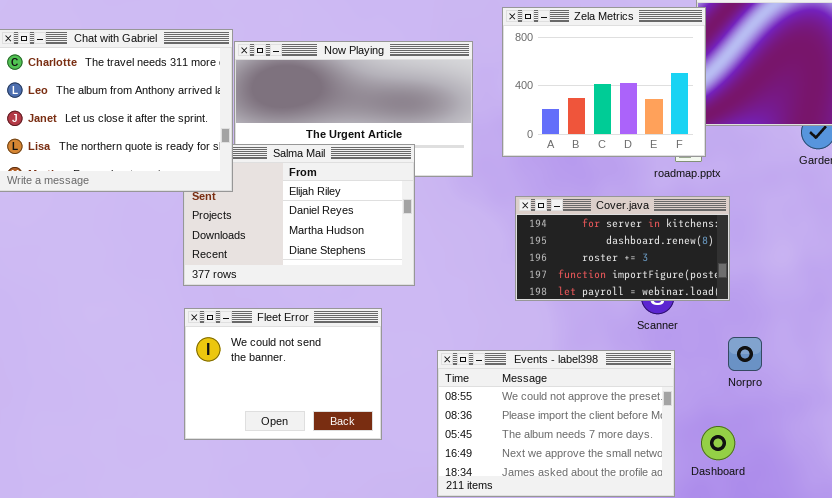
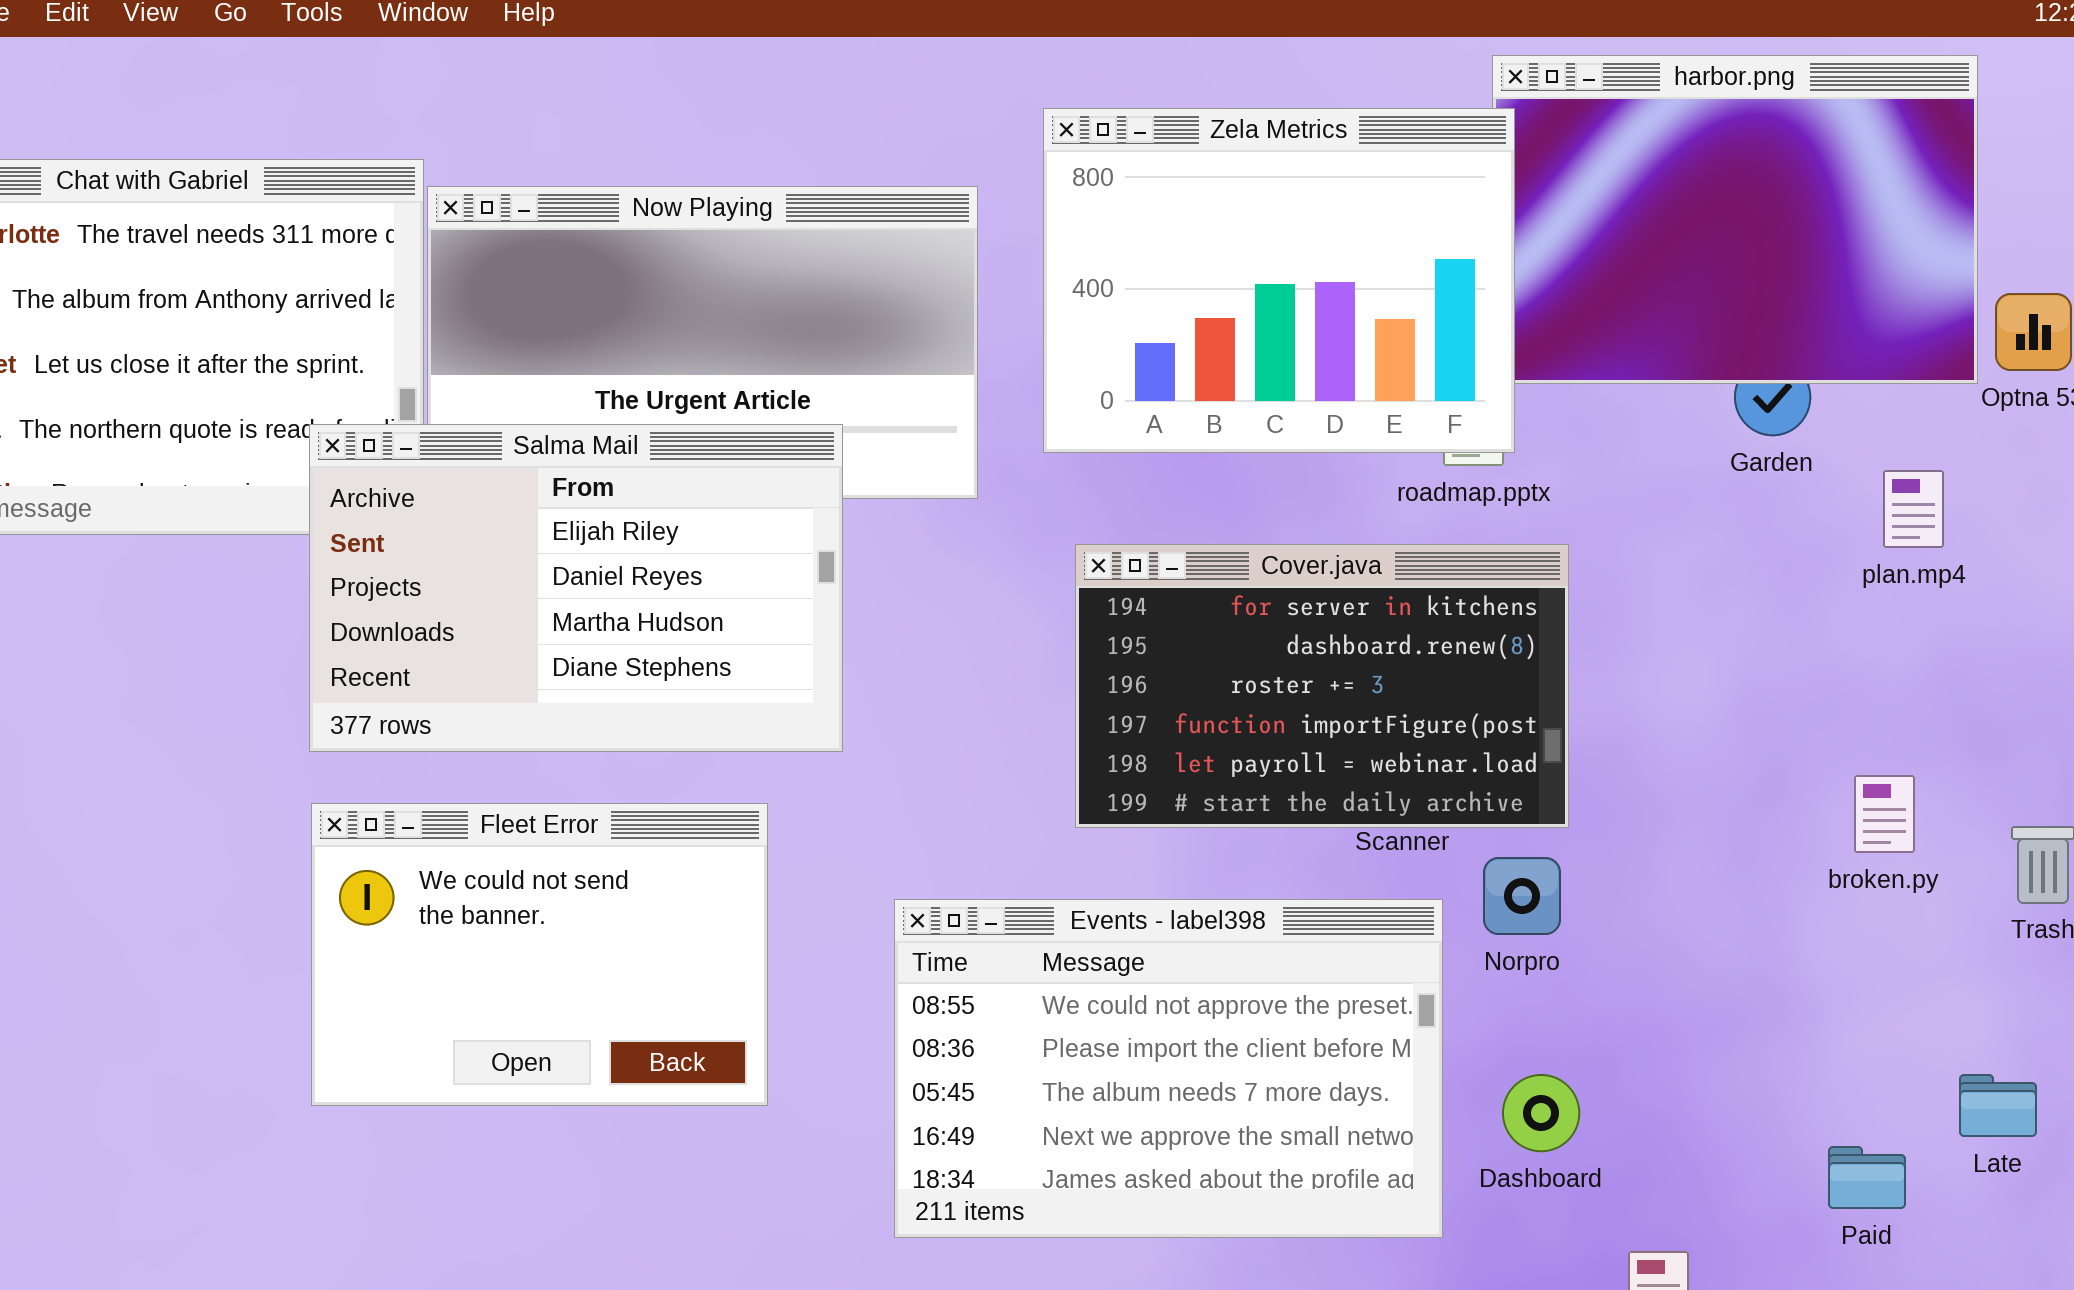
Salma Mail: [183,144,415,286] -> [309,424,843,752], raised
Cover.java: [515,196,730,301] -> [1075,544,1569,828], resized
Norpro: [728,337,762,371] -> [1483,857,1561,935], moved

